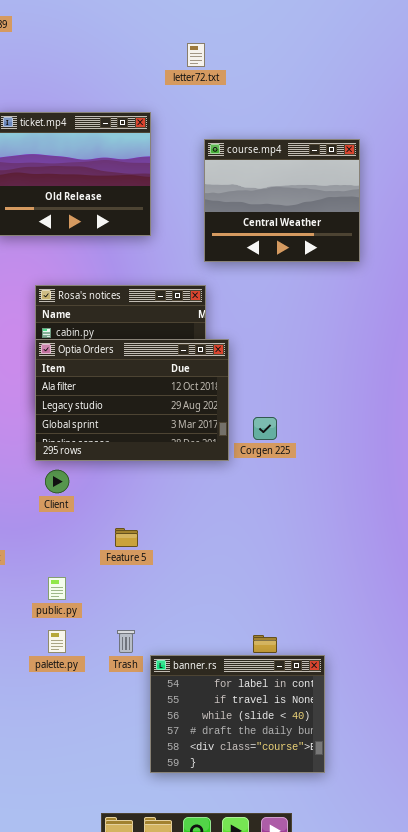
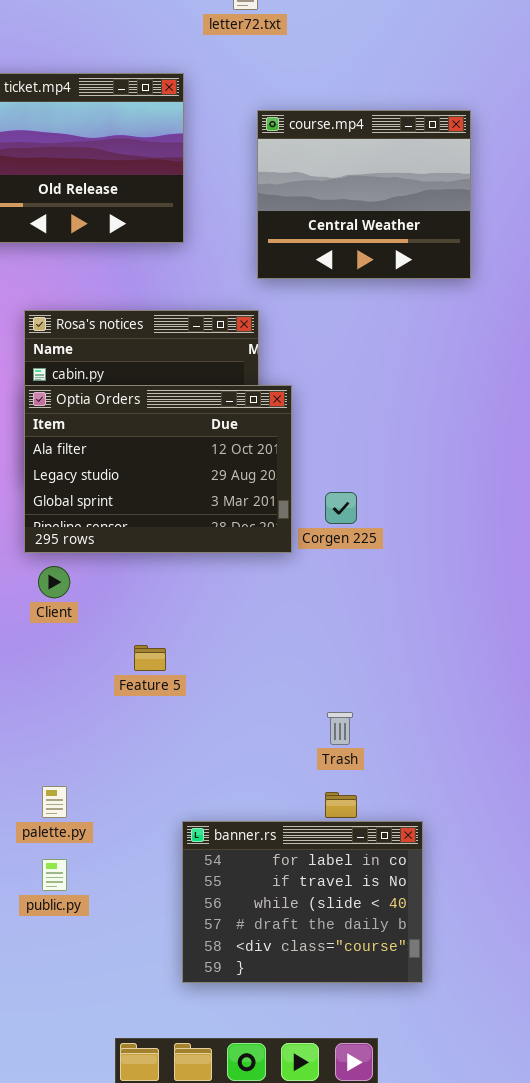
public.py: [48,577,66,600] -> [42,859,67,891], moved
Trash: [117,630,135,653] -> [327,712,353,745], moved

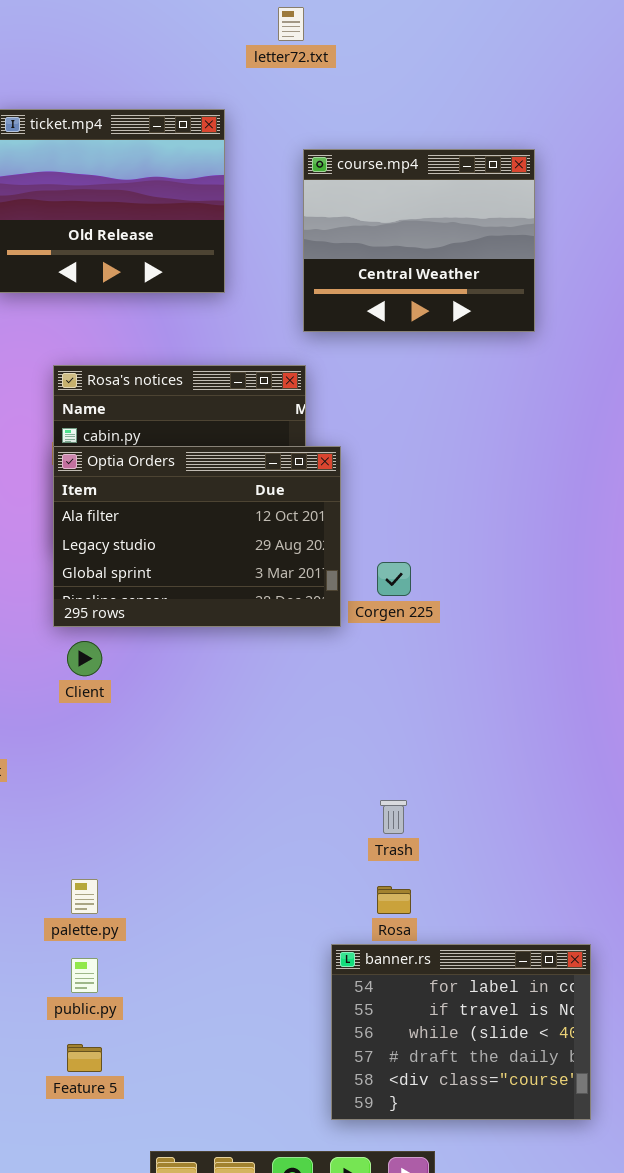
Feature 5: [134,645,166,671] -> [67,1044,102,1072], moved
banner.rs: [182,821,423,983] -> [331,944,591,1120], moved

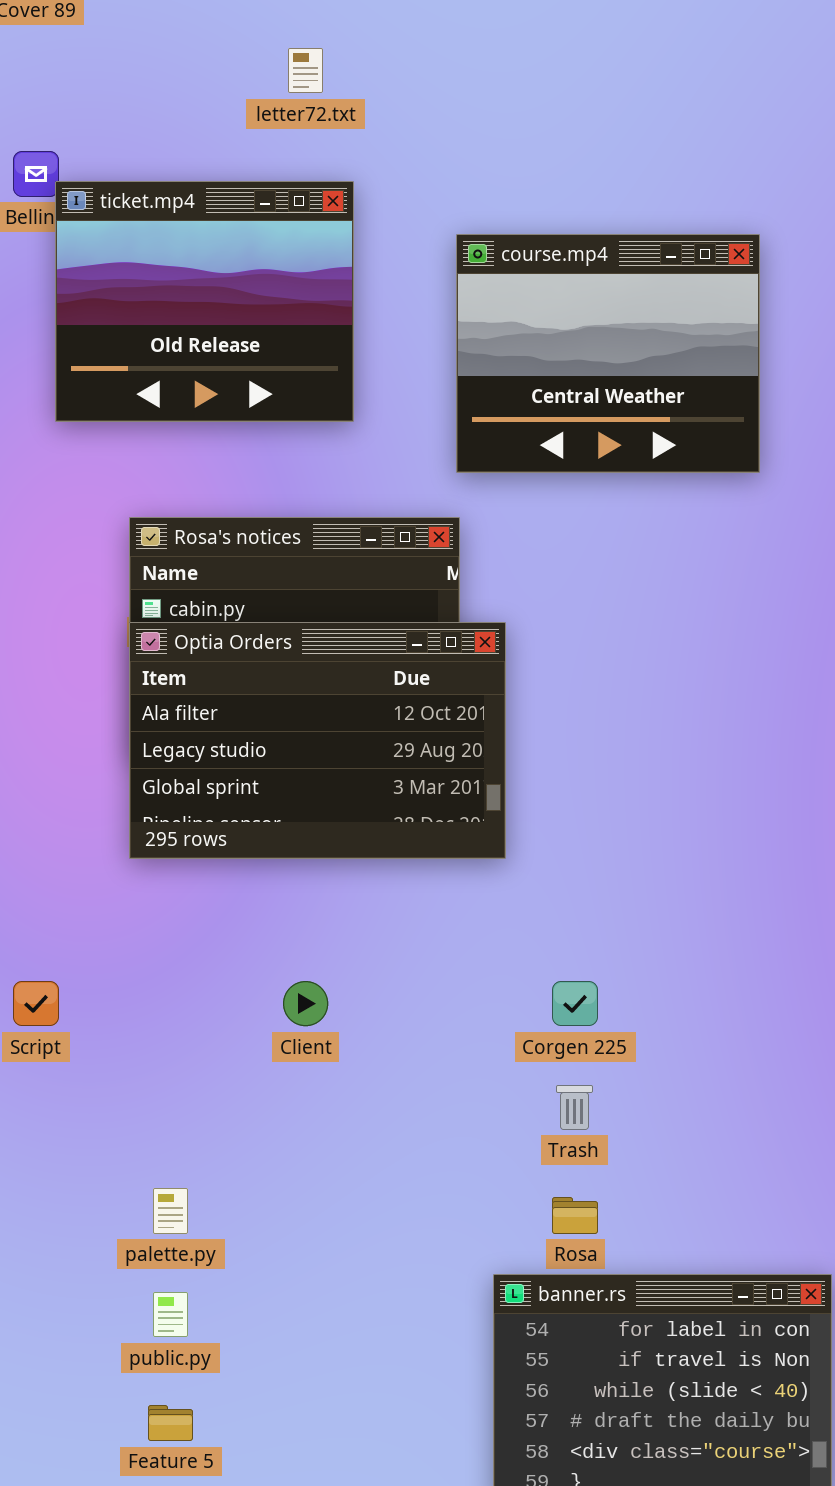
letter72.txt: [278,7,304,41] -> [288,48,323,93], moved
Corgen 225: [377,562,411,596] -> [552,981,598,1026], moved
Client: [67,641,102,676] -> [283,981,328,1026], moved

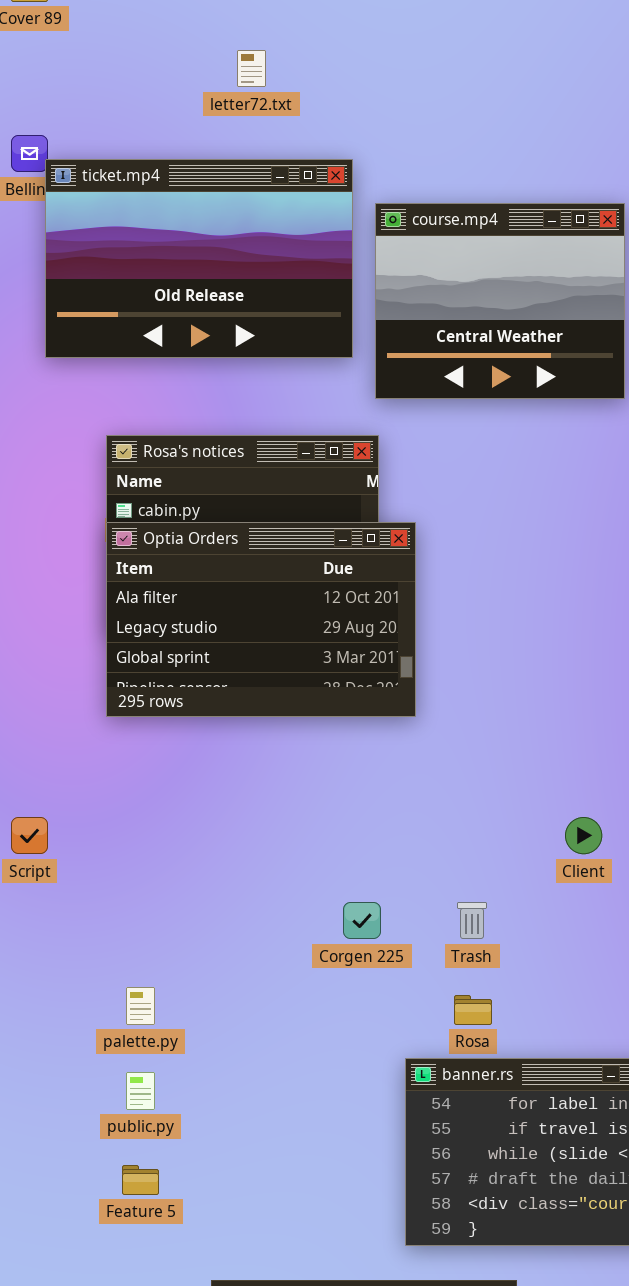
ticket.mp4: [55,181,354,422] -> [45,159,353,358], resized
Client: [283,981,328,1026] -> [565,817,602,854], moved
Corgen 225: [552,981,598,1026] -> [343,902,381,939], moved

